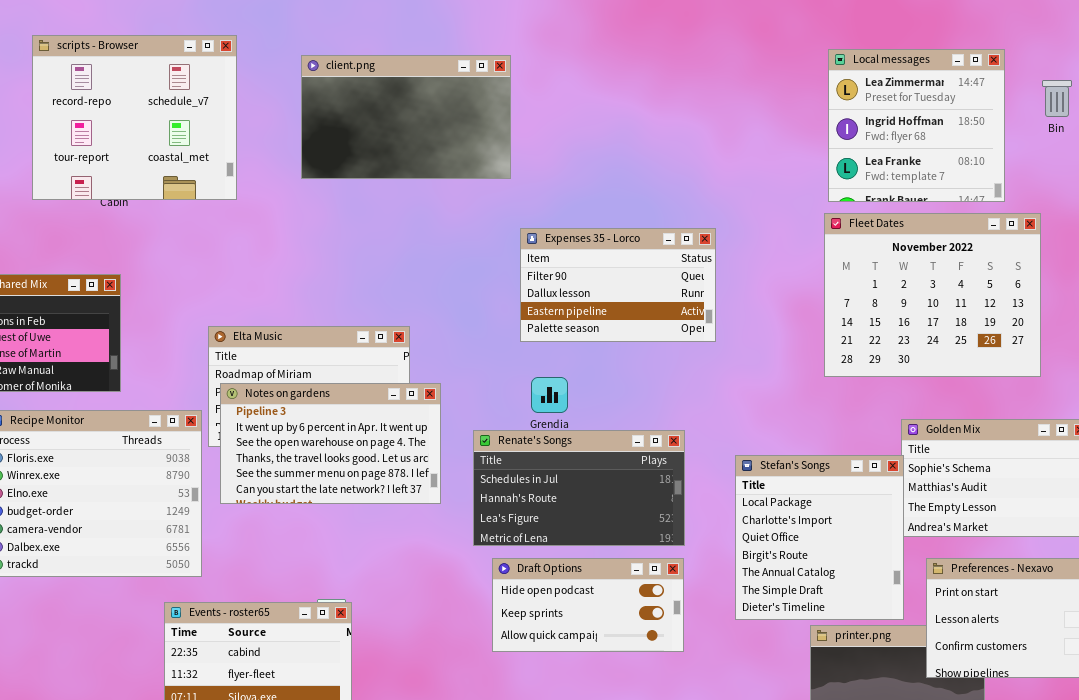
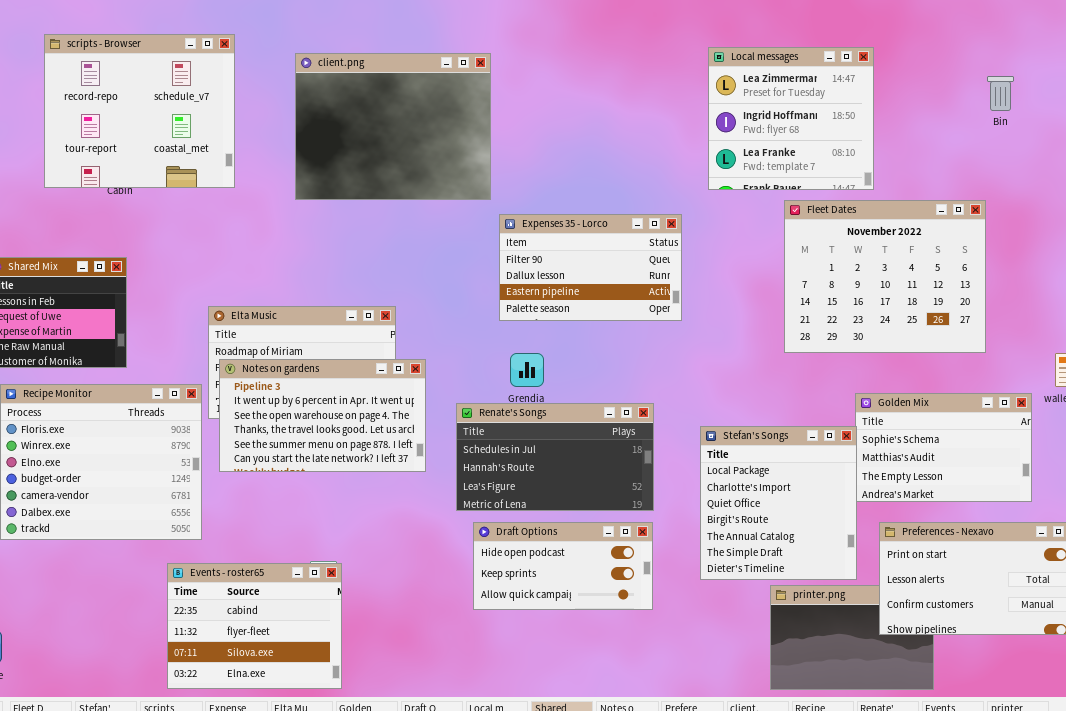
Local messages: [828,49,1005,202] -> [708,47,874,190], moved
client.png: [301,55,511,179] -> [295,53,491,200], resized

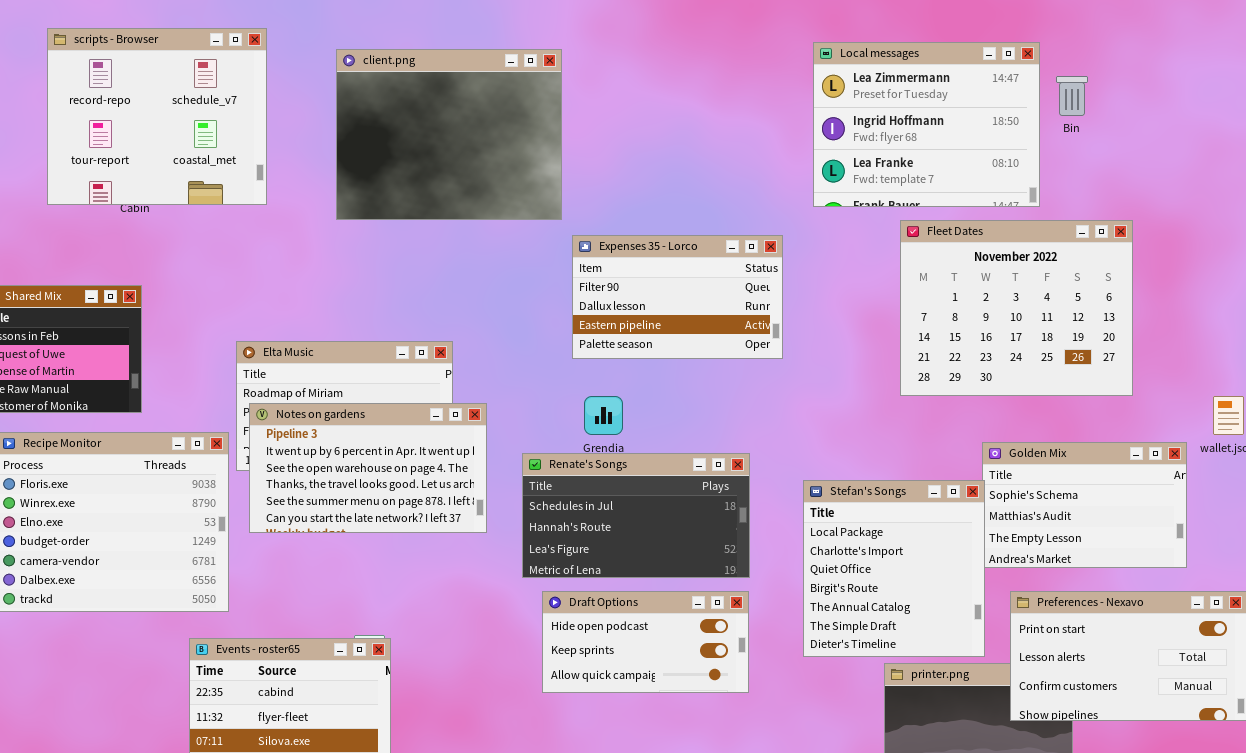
Local messages: [708,47,874,190] -> [813,42,1040,207], resized
Bin: [987,76,1014,111] -> [1056,76,1088,116], moved

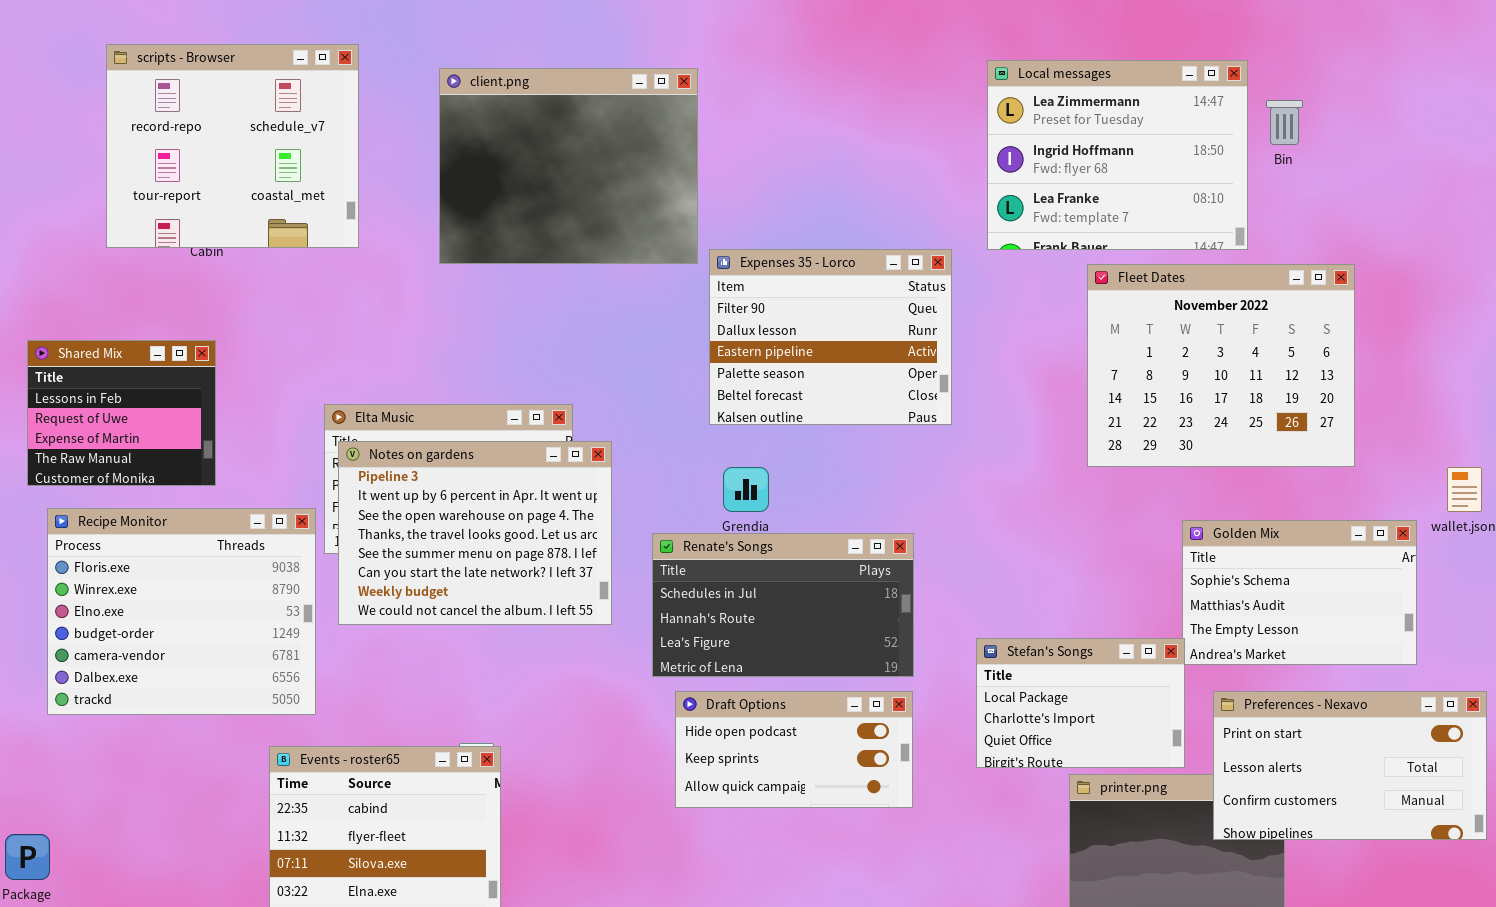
Expenses 35 - Lorco: [572,235,783,359] -> [709,249,952,425], resized
Notes on gardens: [249,403,487,533] -> [338,441,612,625], resized
Stefan's Songs: [803,480,985,657] -> [976,638,1185,768], resized

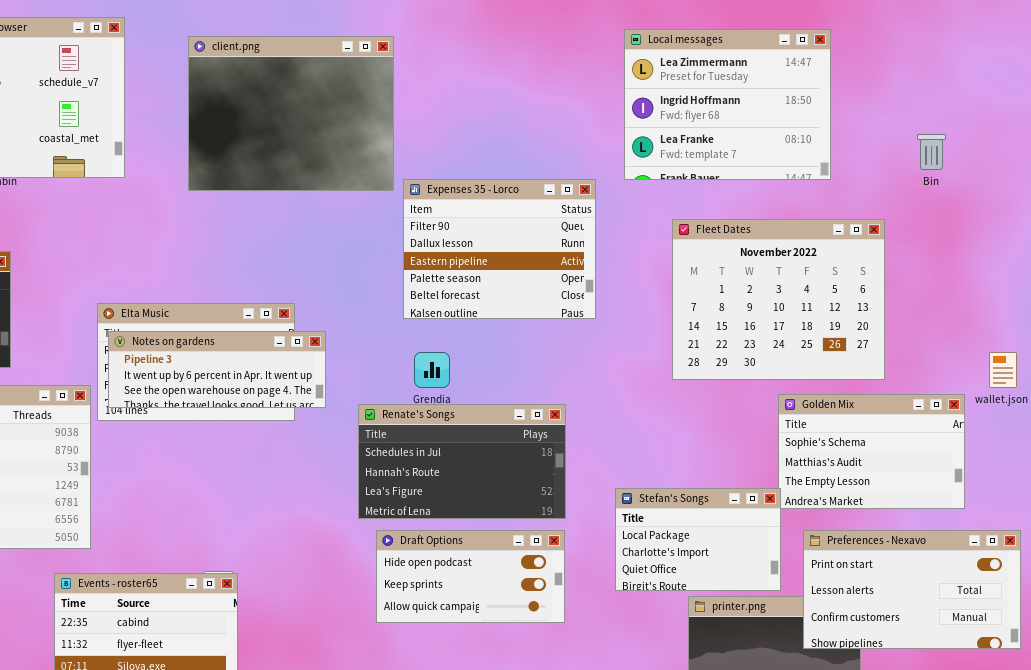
Bin: [1266,100,1303,145] -> [917,134,946,170], moved
Fleet Dates: [1087,264,1355,467] -> [672,219,885,380], moved
Notes on gardens: [338,441,612,625] -> [108,331,326,408], resized

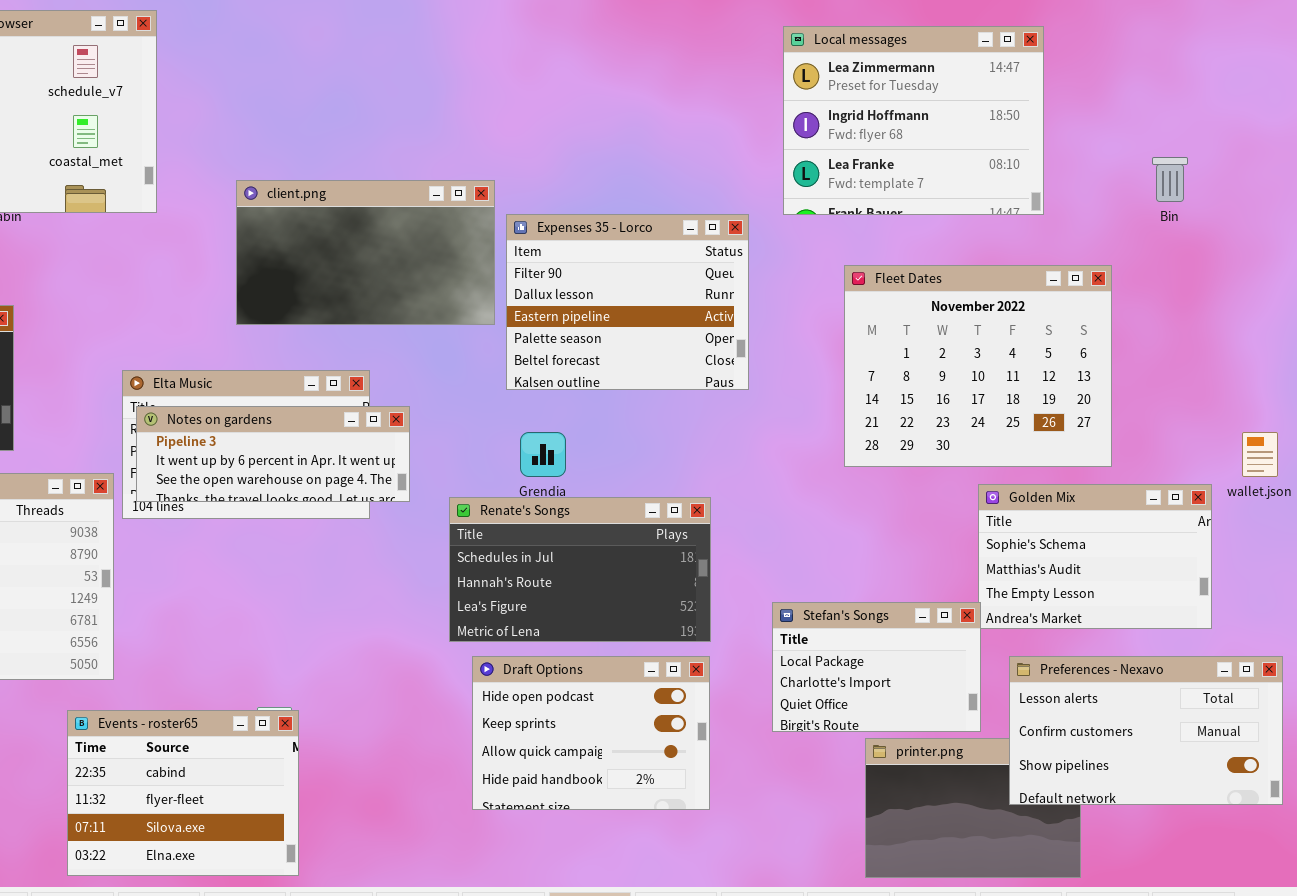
client.png: [188,36,394,191] -> [236,180,495,325], moved, resized
Draft Options: [376,530,565,623] -> [472,656,710,810], resized
Preferences - Nexavo: [803,530,1021,649] -> [1009,656,1283,805], scrolled down 1 row

